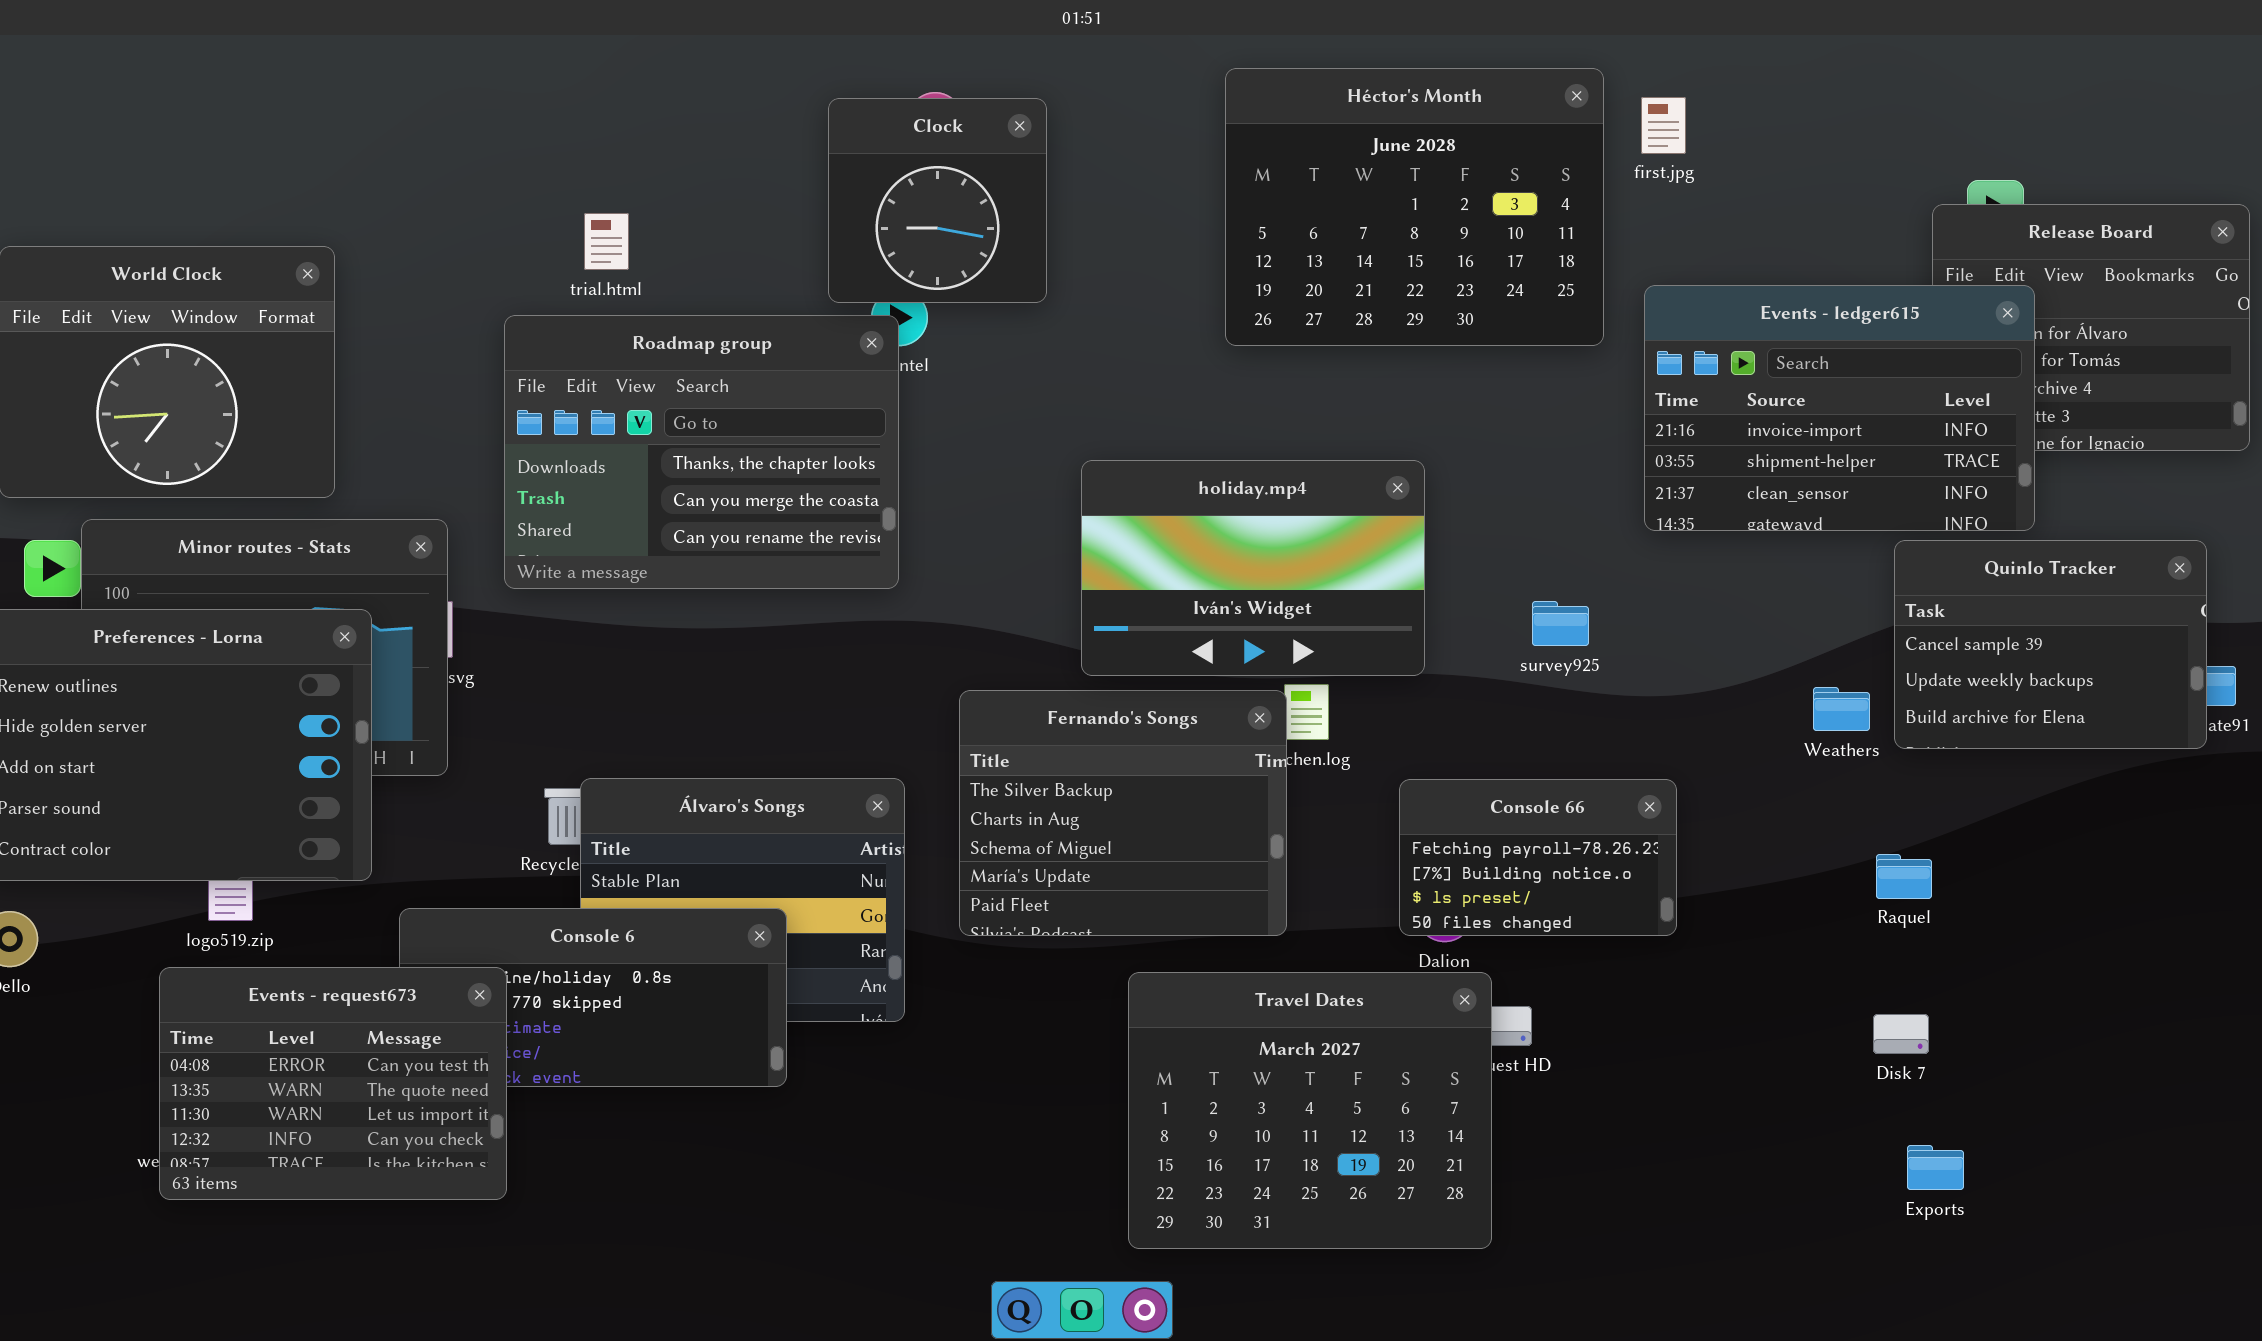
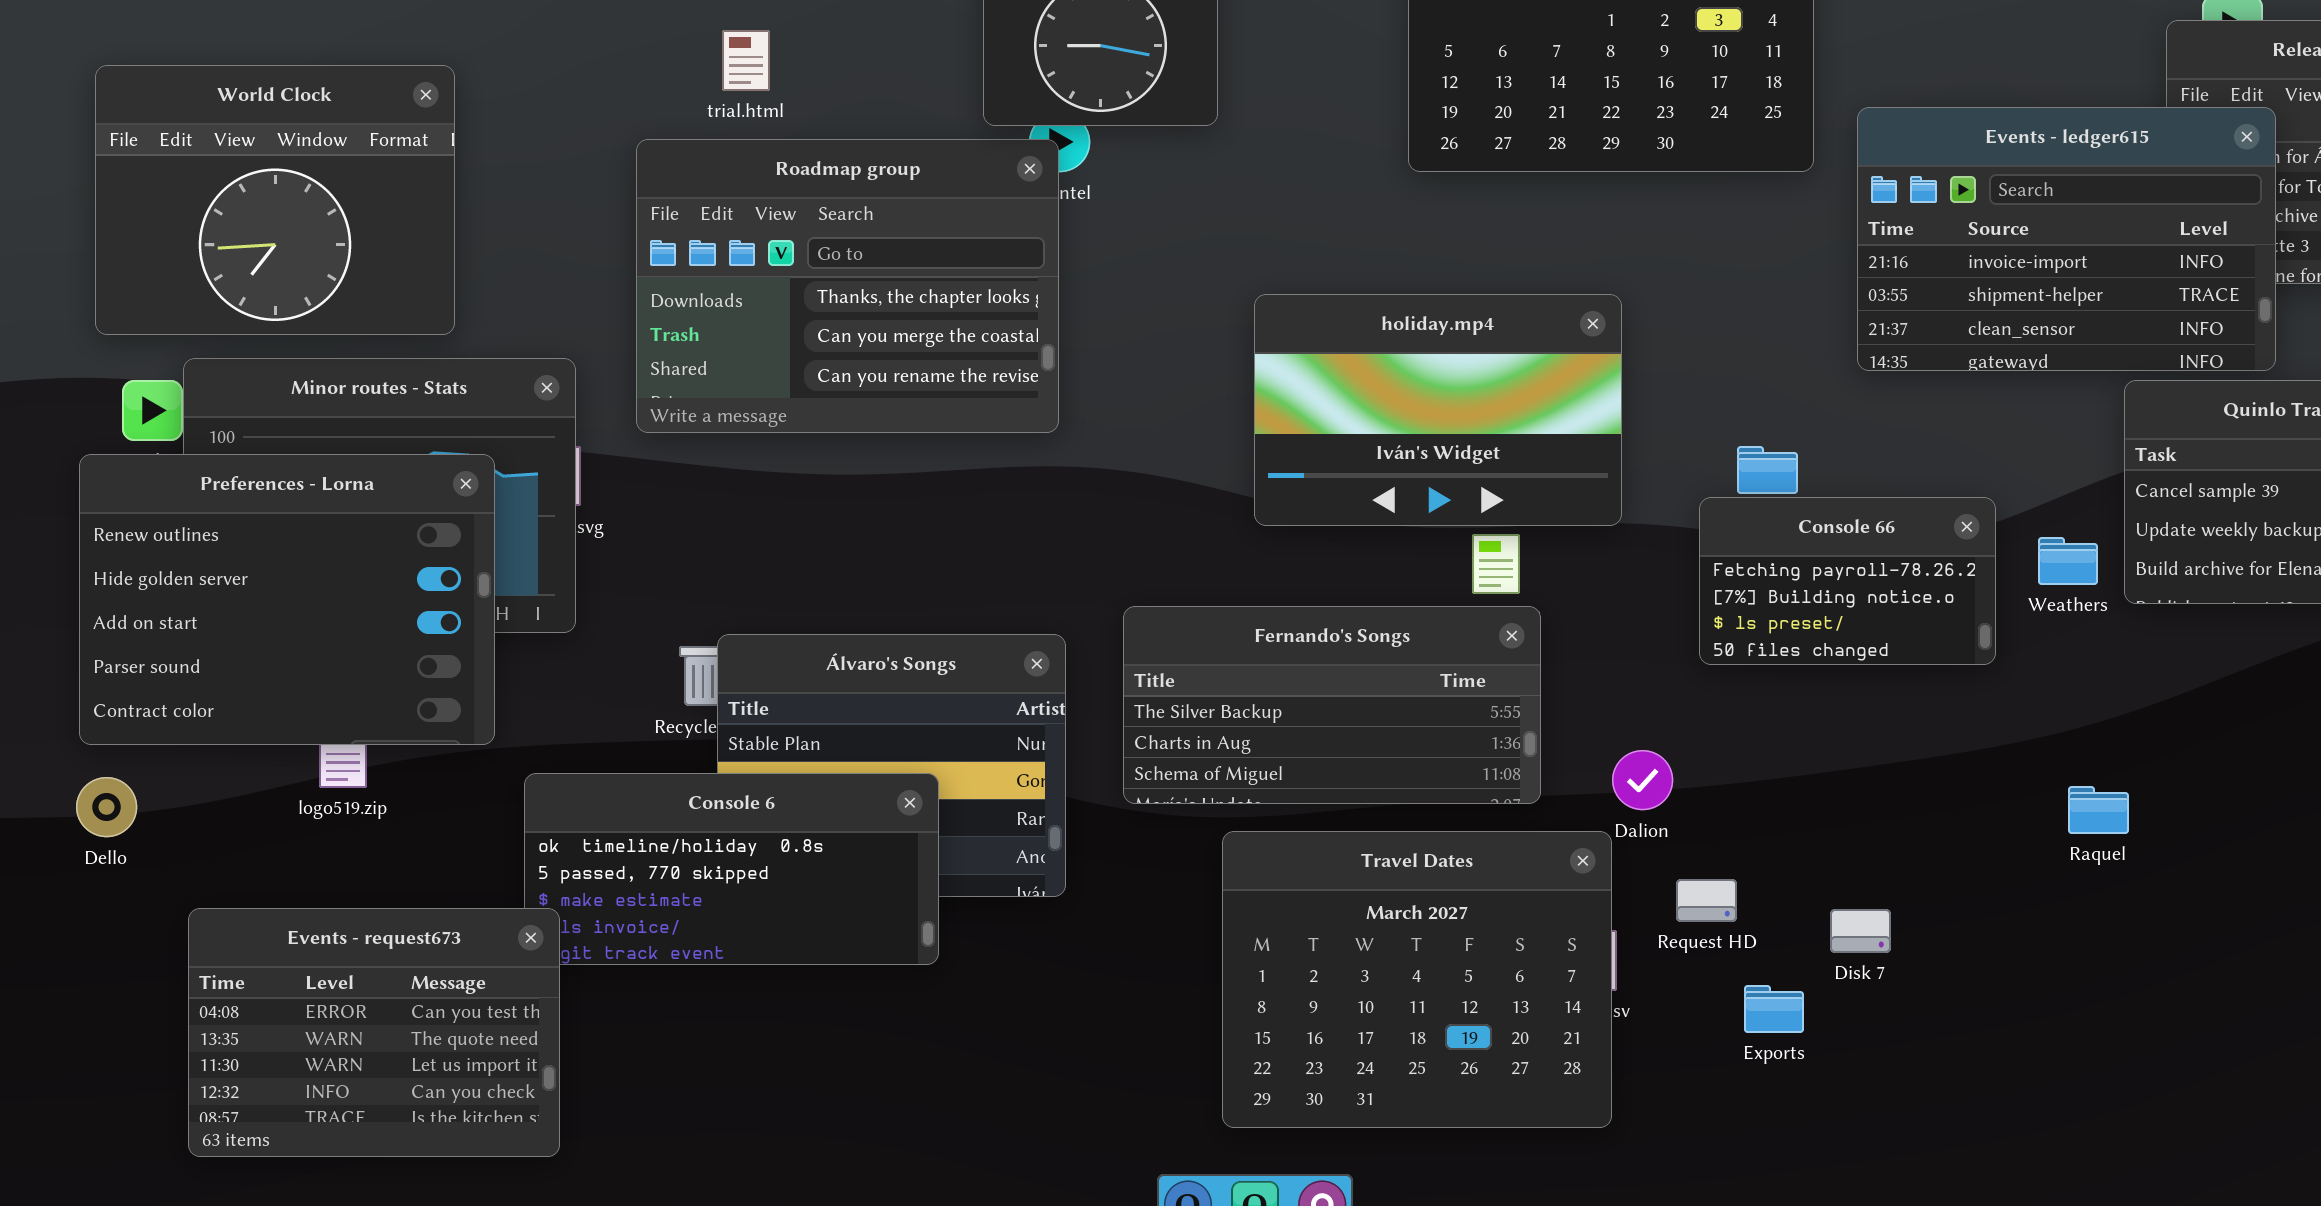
Fernando's Songs: [959,690,1287,936] -> [1123,606,1541,804], resized
Console 66: [1399,779,1677,936] -> [1699,497,1996,665], moved
Raquel: [1876,854,1932,899] -> [2068,786,2129,834], moved
Events - request673: [159,967,507,1200] -> [188,908,560,1157], moved
Travel Dates: [1128,972,1492,1249] -> [1222,831,1612,1128], moved
Disk 7: [1873,1014,1929,1054] -> [1830,909,1891,953], moved
Exports: [1907,1145,1964,1190] -> [1744,985,1804,1033], moved

